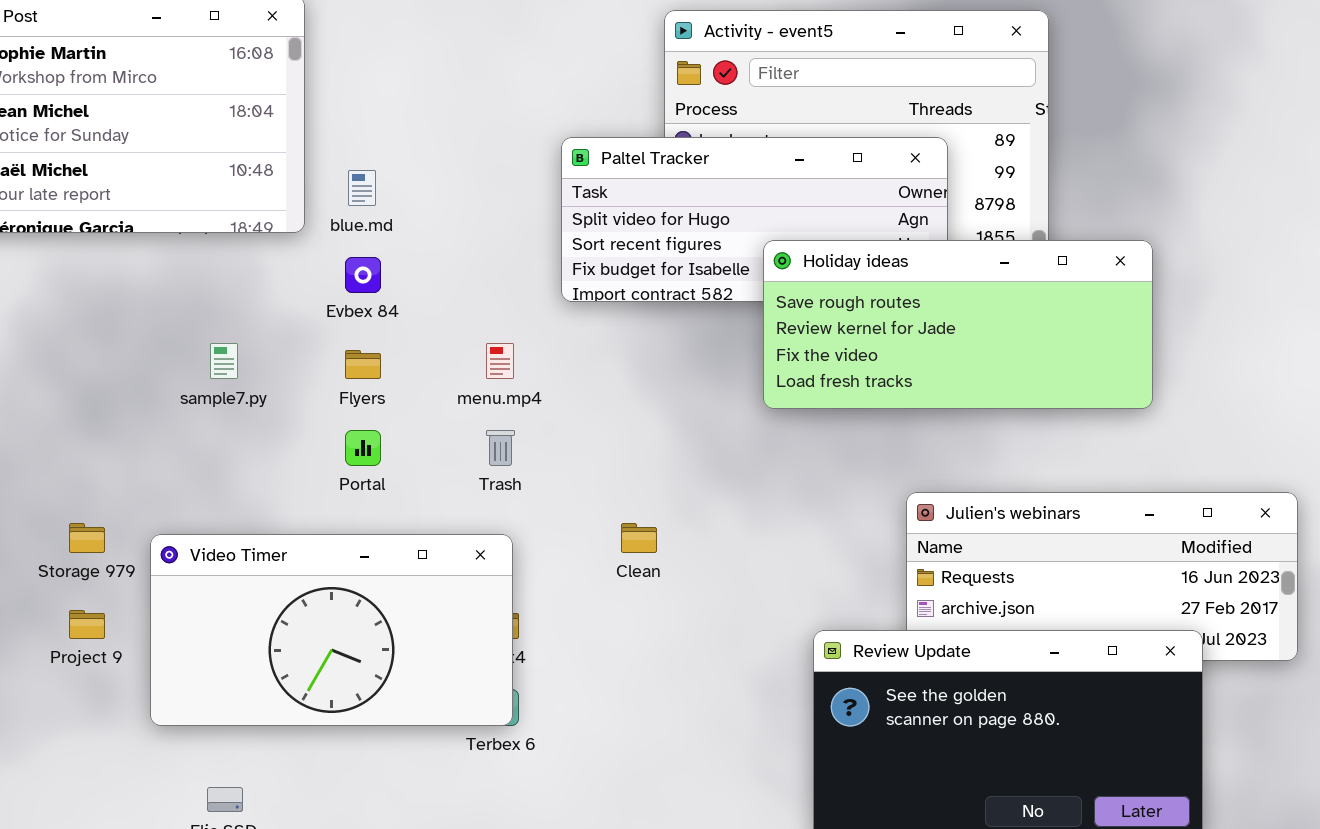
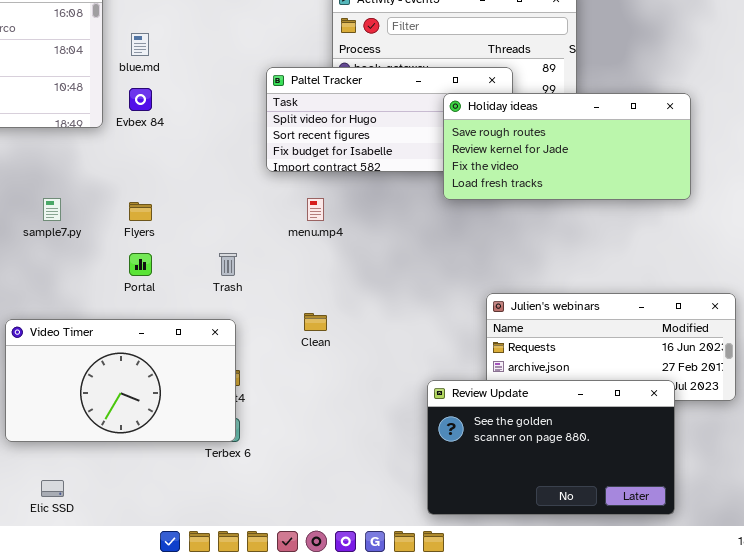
blue.md: [348,170,376,206] -> [131,33,149,56], moved
Holiday ideas: [763,240,1153,409] -> [443,93,691,200], moved
Evbex 84: [345,257,381,293] -> [129,88,152,111], moved
menu.mp4: [486,343,514,379] -> [307,198,324,221], moved

